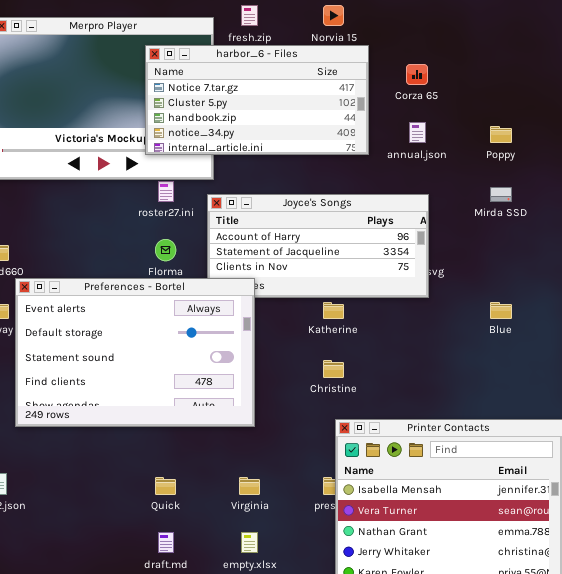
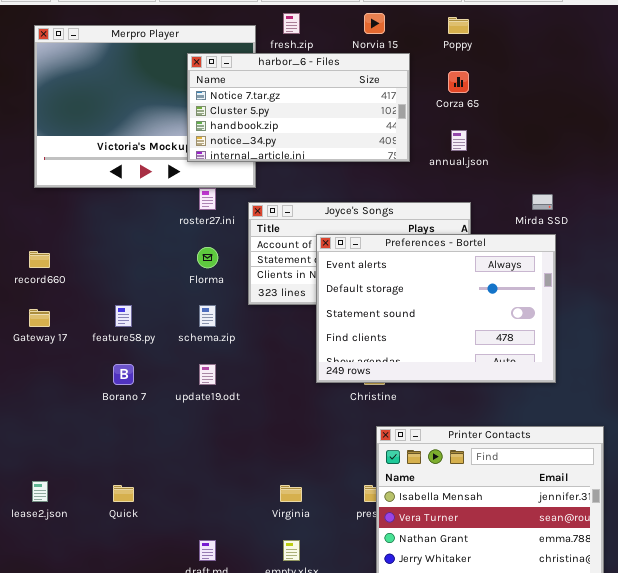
Poppy: [490,126,512,143] -> [448,17,469,34], moved
Preferences - Bortel: [15,278,255,427] -> [316,234,556,383], moved
Quick: [155,477,176,495] -> [113,485,134,502], moved

